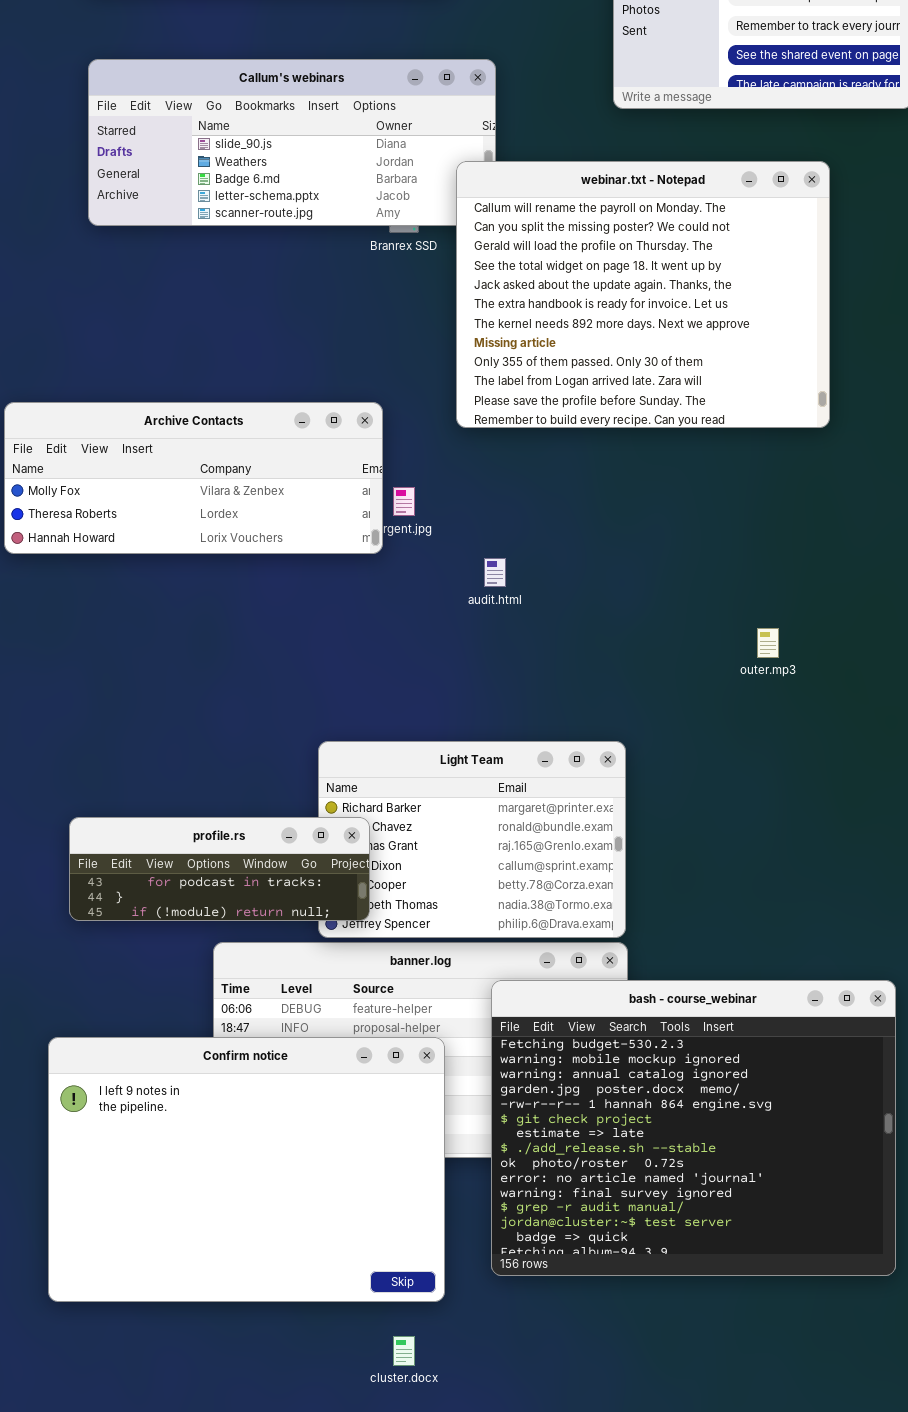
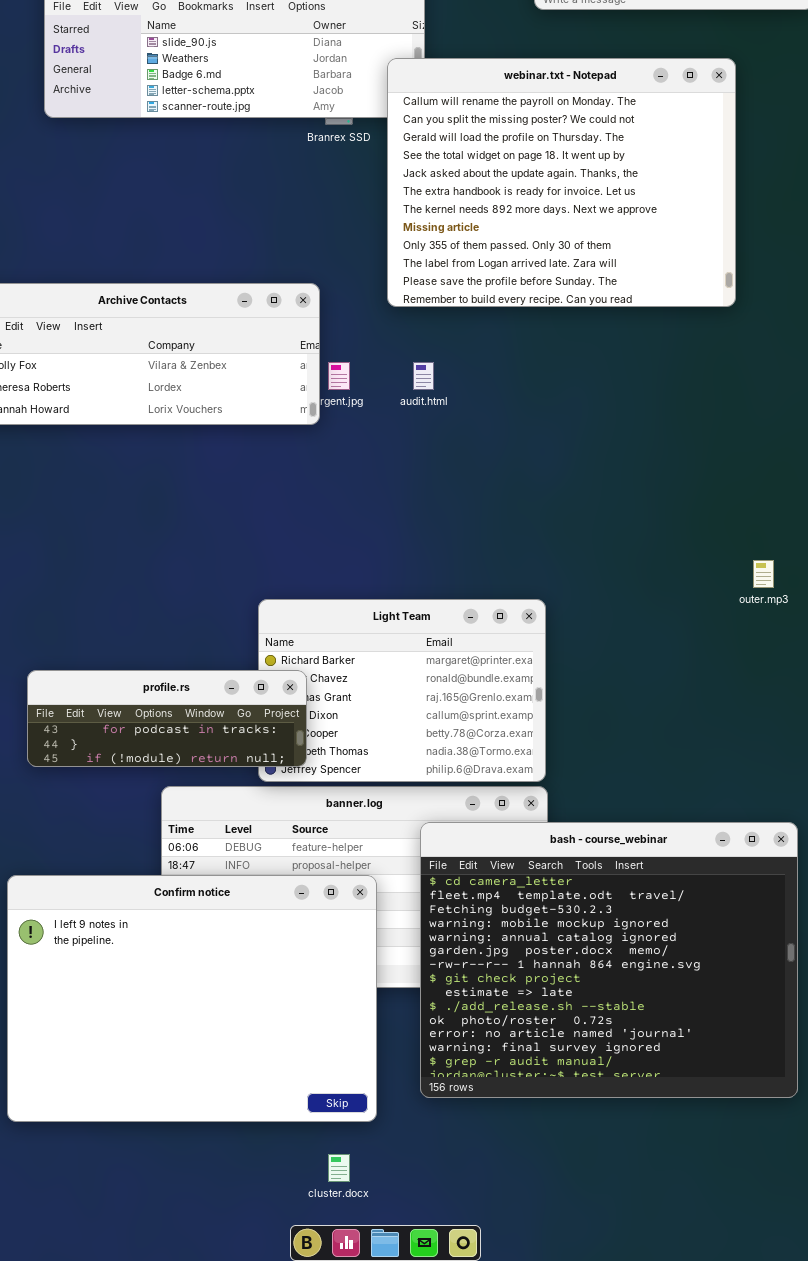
audit.html: [484,558,506,587] -> [413,362,434,390], moved
outer.mp3: [757,628,779,658] -> [753,560,774,588], moved
bash - course_webinar: [491,980,896,1276] -> [420,822,798,1098], scrolled up 2 rows

